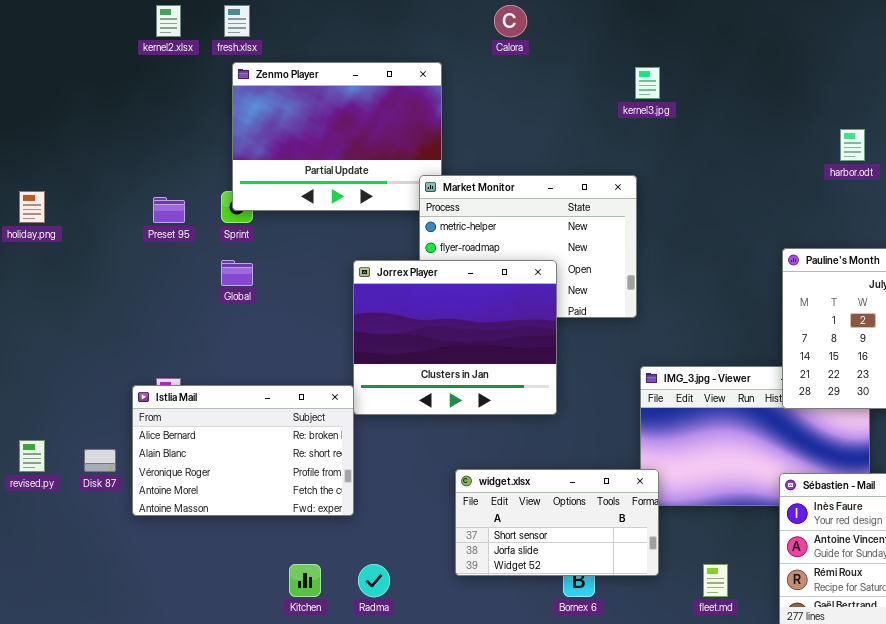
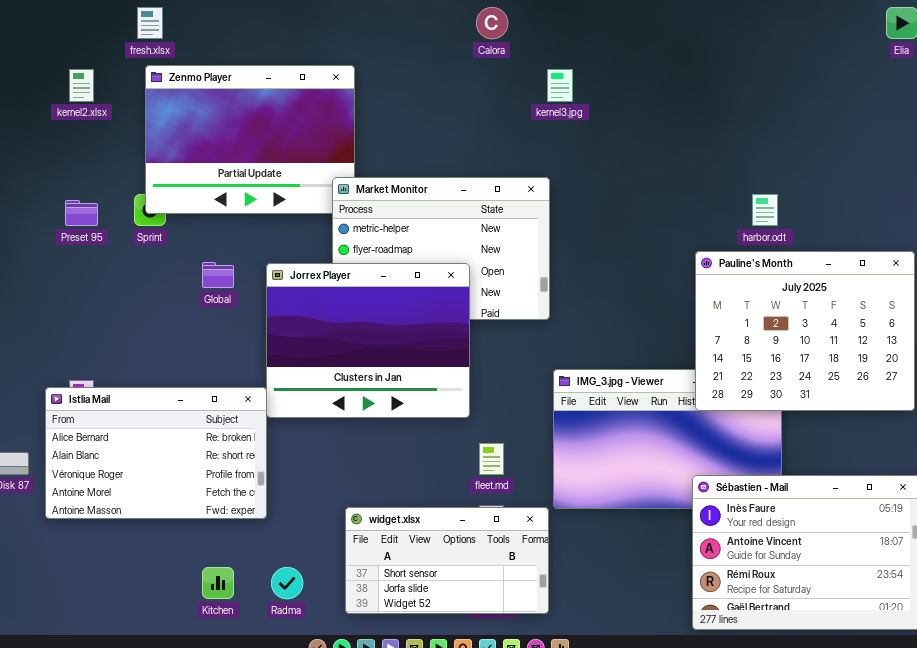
kernel2.xlsx: [156,5,181,37] -> [69,69,94,102], moved
Calora: [494,5,527,37] -> [476,7,508,39], moved
harbor.odt: [840,129,865,161] -> [752,194,778,226], moved
Global: [221,260,253,286] -> [202,262,234,288], moved
widget.xlsx: [455,469,659,576] -> [345,507,549,614], moved
fleet.md: [703,564,728,597] -> [479,443,504,475], moved

